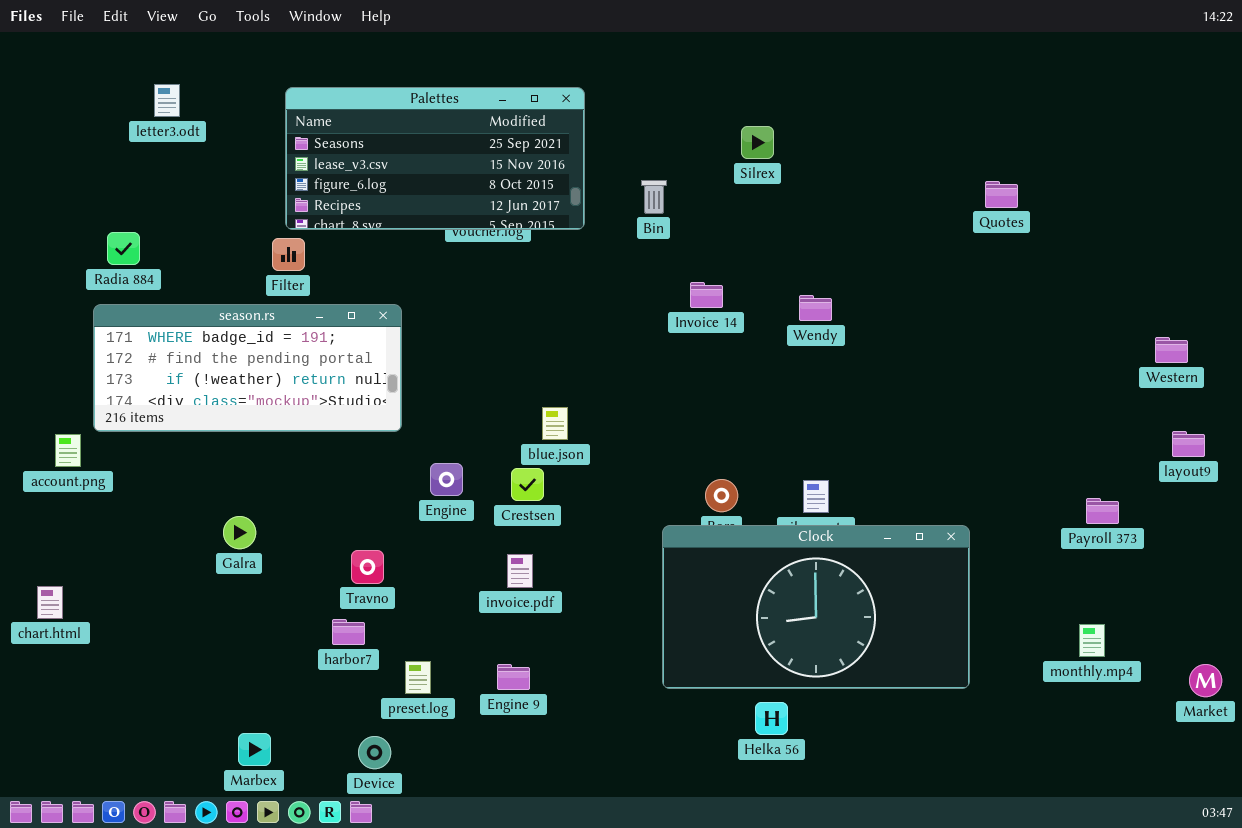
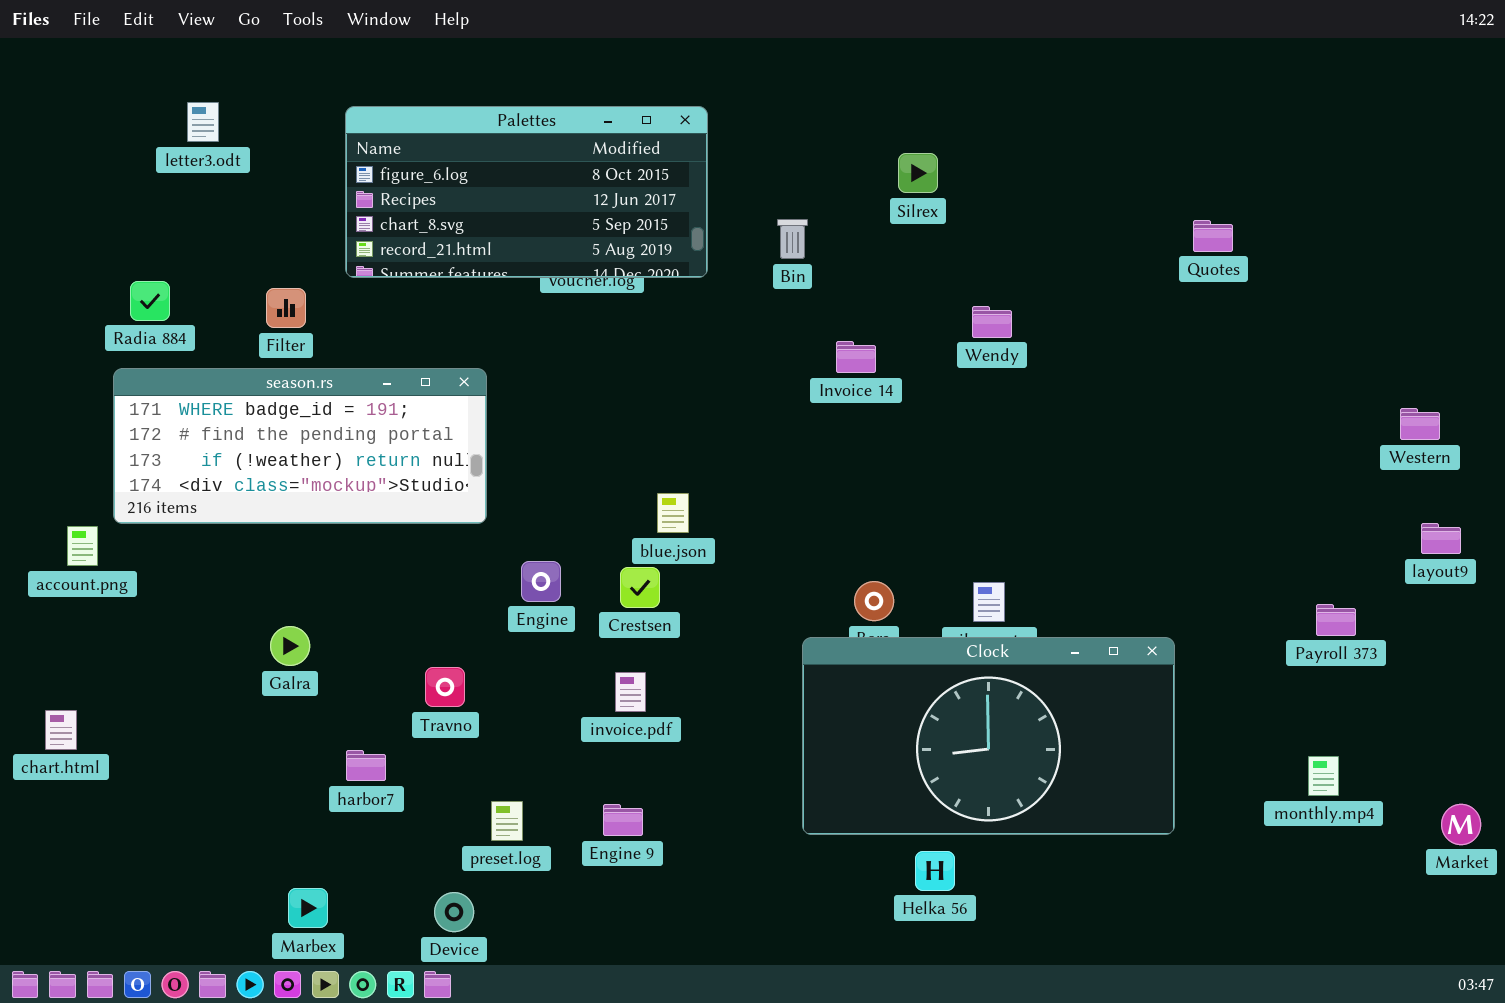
Palettes: [285,87,585,230] -> [345,106,708,278], scrolled down 2 rows
Filter: [272,238,305,271] -> [266,288,306,328], moved
Wendy: [799,295,832,321] -> [972,306,1012,338], moved
harbor7: [332,619,365,645] -> [346,750,386,781], moved

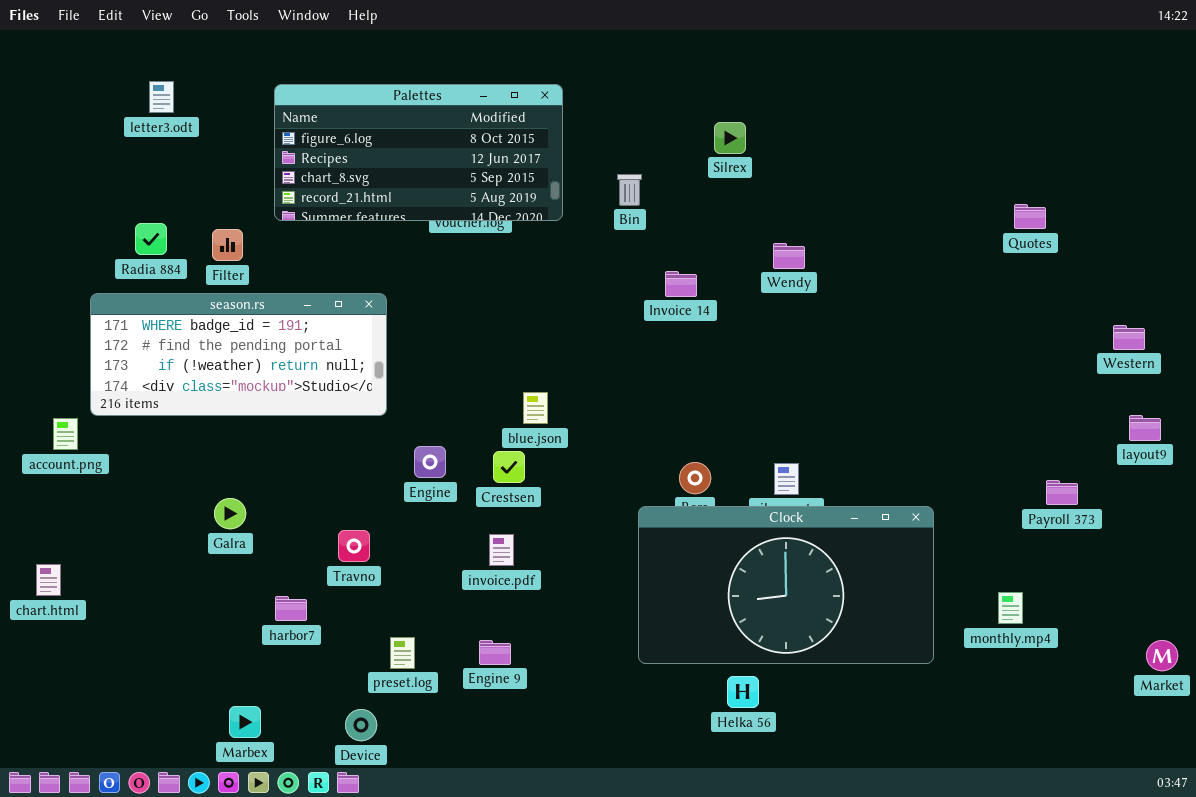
Quotes: [1193,220,1233,252] -> [1014,204,1046,229], moved
Radia 884: [130,281,170,321] -> [135,223,167,255], moved
monthly.mp4: [1308,756,1339,796] -> [998,592,1023,624], moved

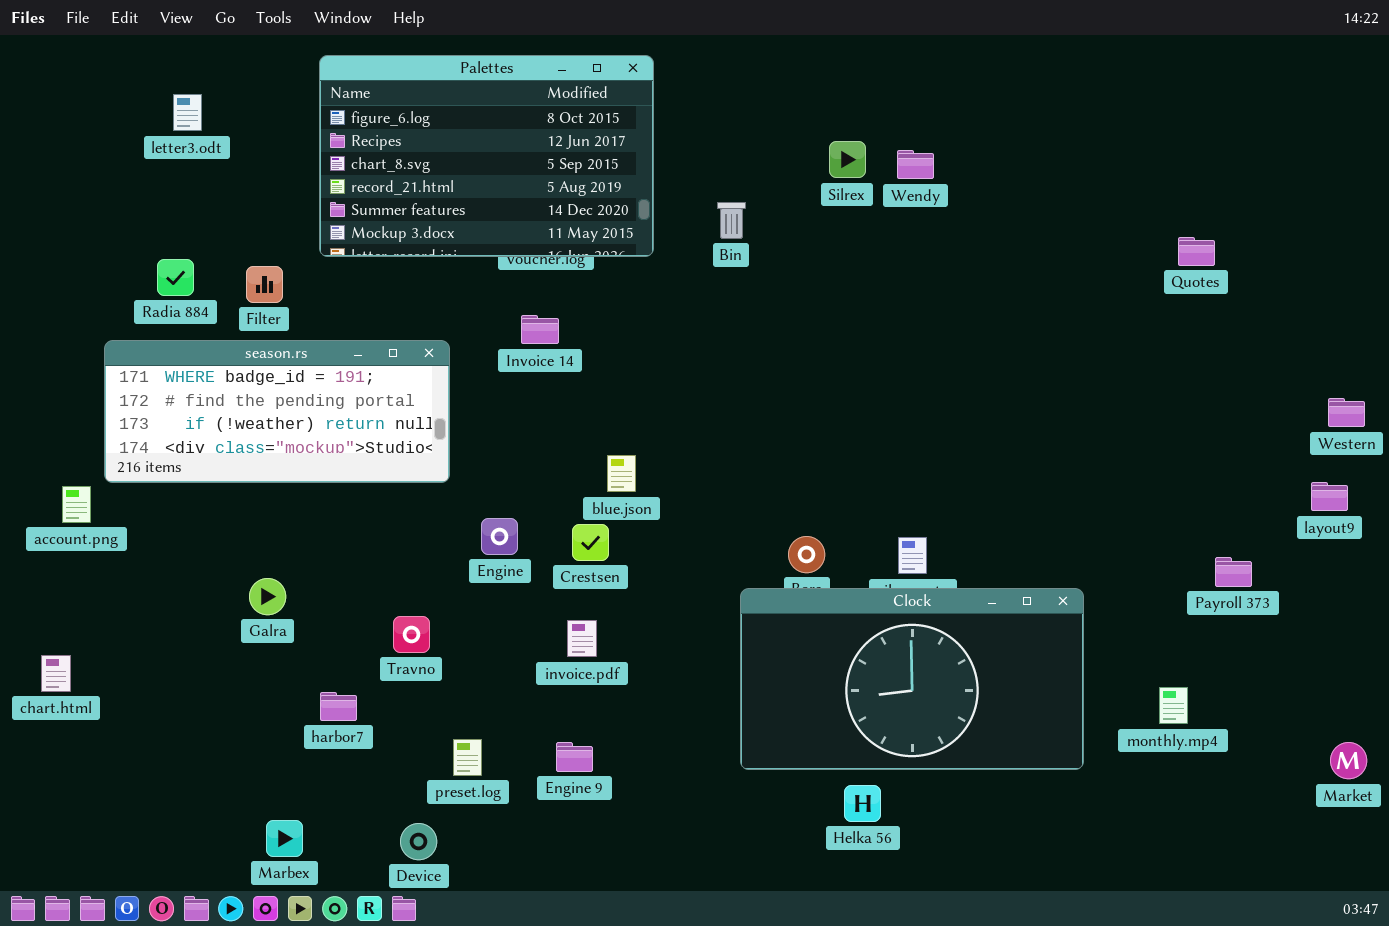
Palettes: [274,84,563,221] -> [319,55,654,257], resized
Wendy: [773,243,805,269] -> [897,150,934,179], moved
Invoice 14: [665,271,697,297] -> [521,315,559,344], moved
Western: [1113,325,1145,350] -> [1328,398,1365,427], moved

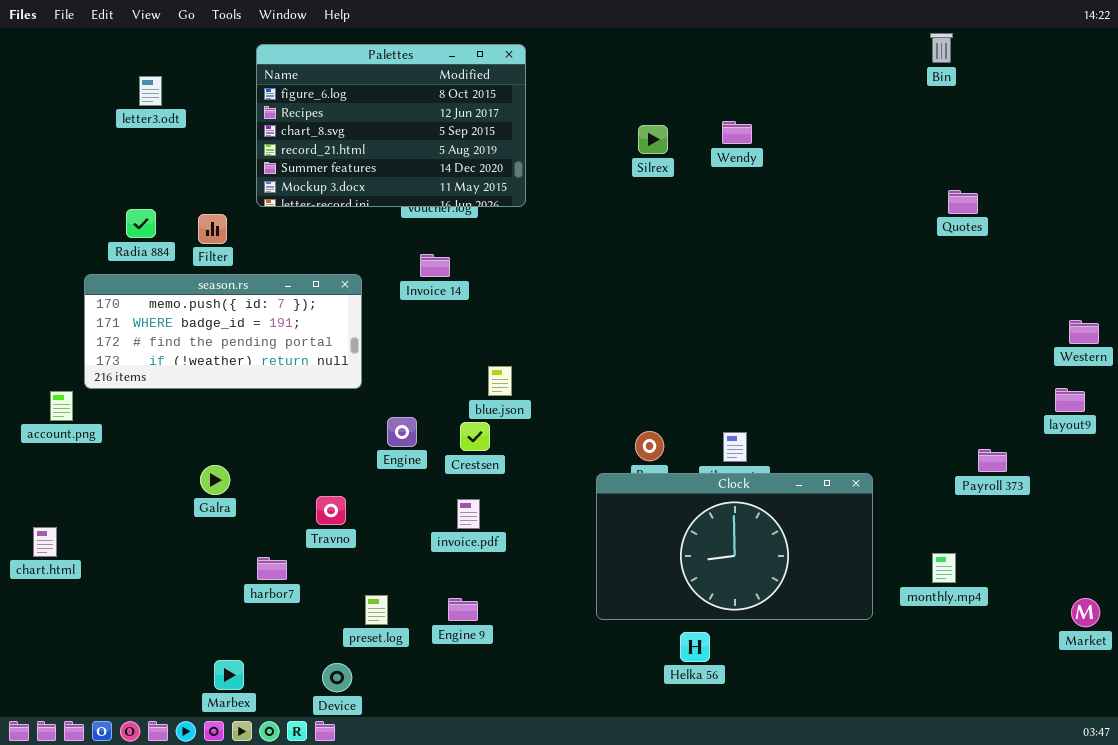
Silrex: [829,141,866,178] -> [638,125,668,154], moved
Bin: [717,202,746,239] -> [930,33,953,63], moved
season.rs: [104,340,450,483] -> [84,274,362,389], scrolled up 1 row

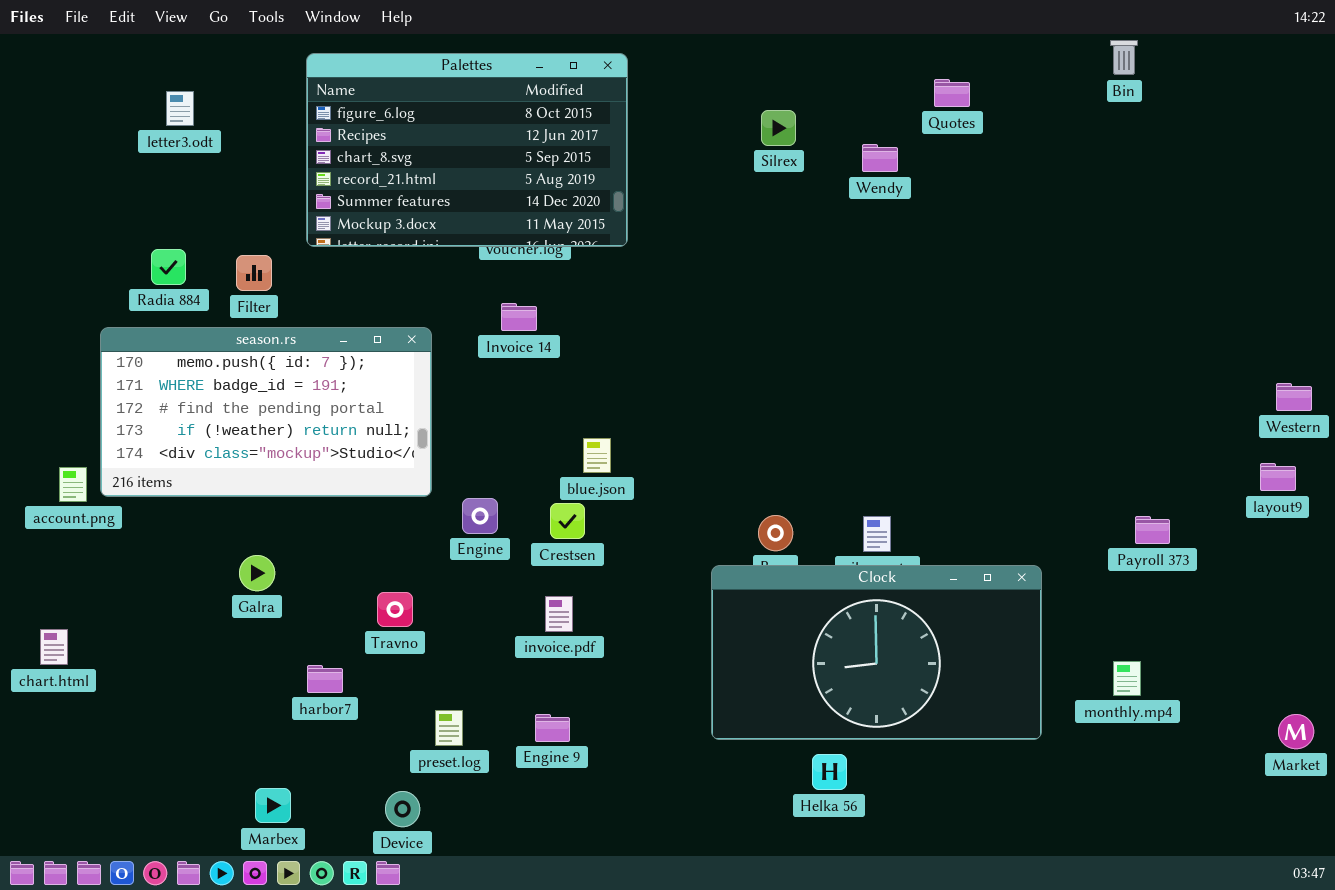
Silrex: [638,125,668,154] -> [761,110,796,146], moved
Quotes: [948,190,978,214] -> [934,79,970,107], moved
season.rs: [84,274,362,389] -> [100,327,432,497], resized
Payroll 373: [978,449,1007,472] -> [1135,516,1170,544], moved

